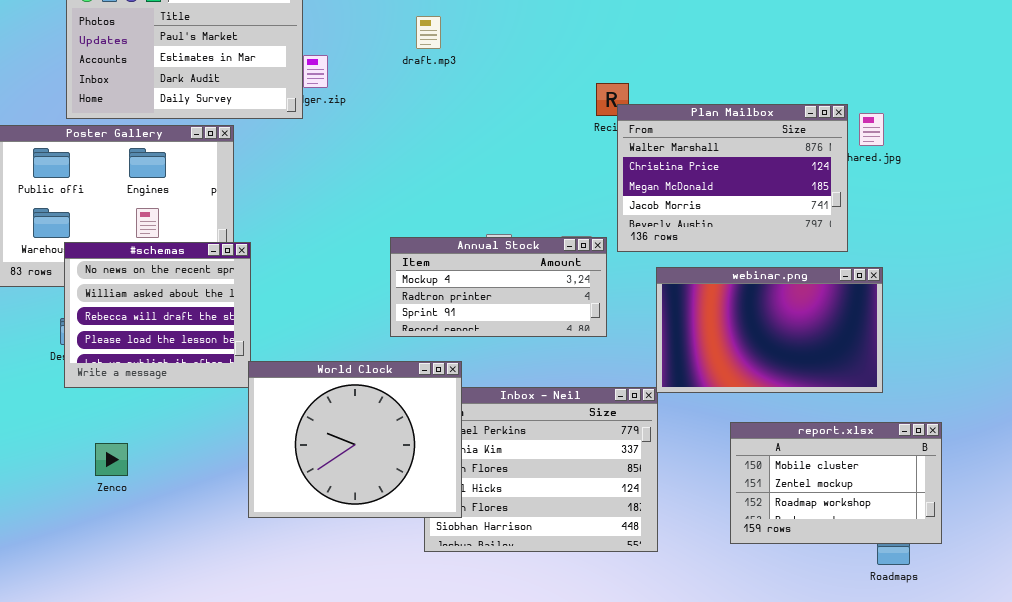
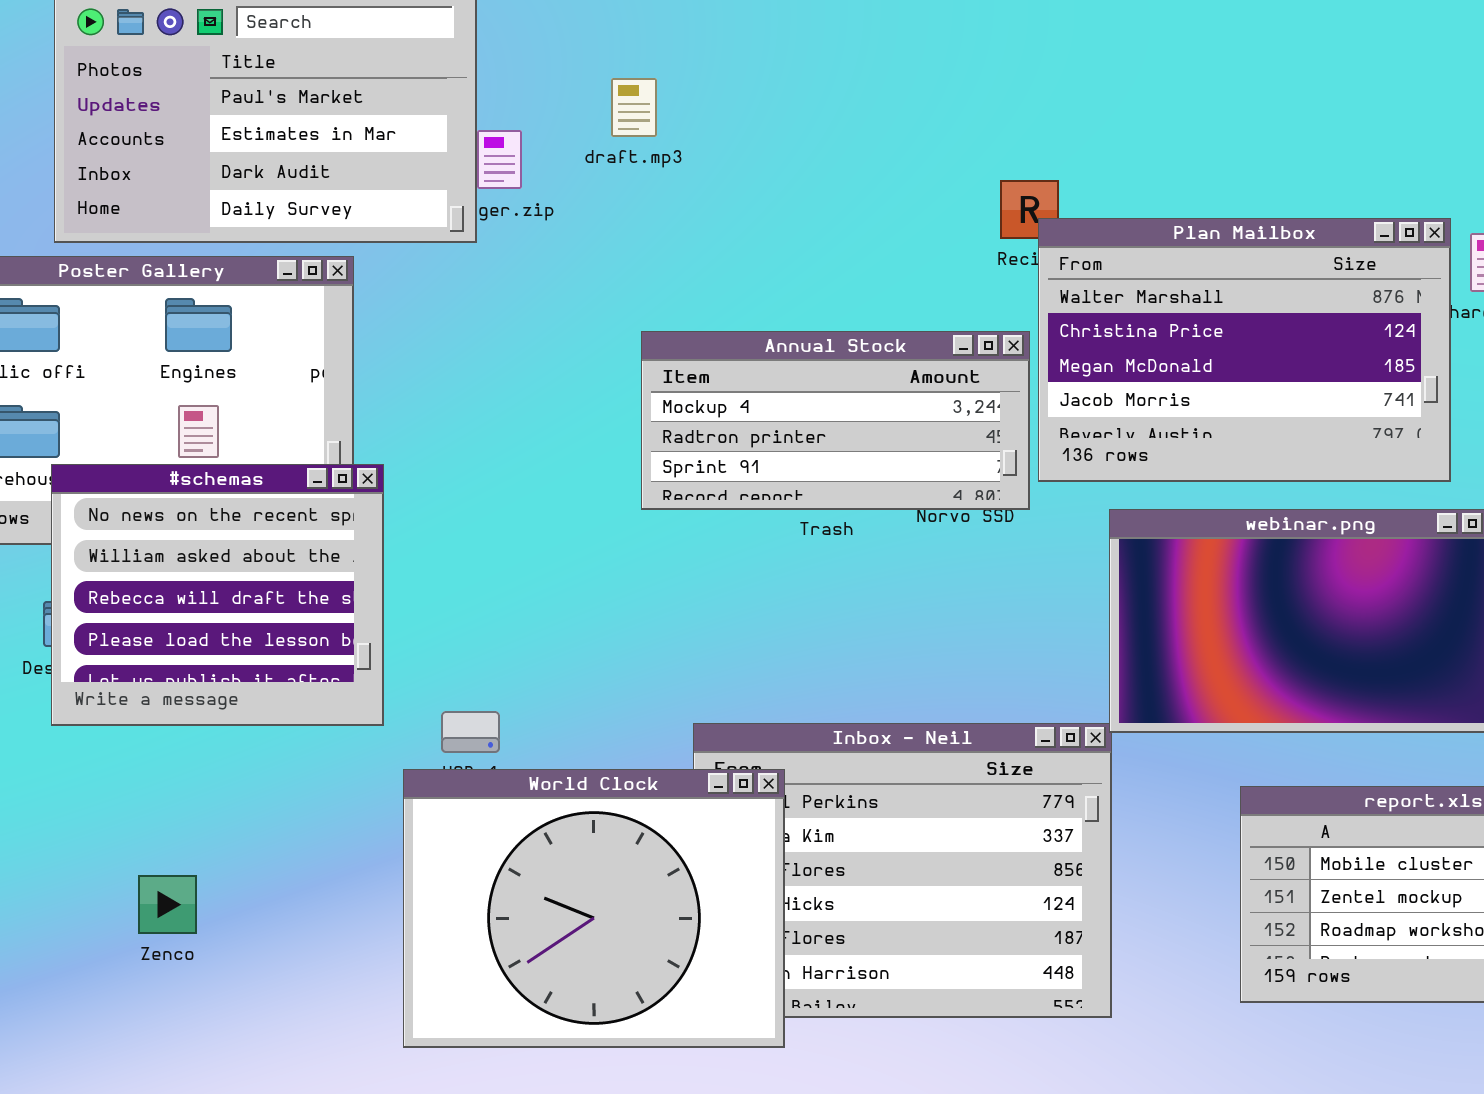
draft.mp3: [416,16,441,49] -> [611,78,657,137], moved
Annual Stock: [390,237,607,337] -> [641,331,1030,510], moved
World Clock: [248,361,462,518] -> [403,769,785,1048], moved
Zenco: [95,443,128,476] -> [138,875,197,934], moved

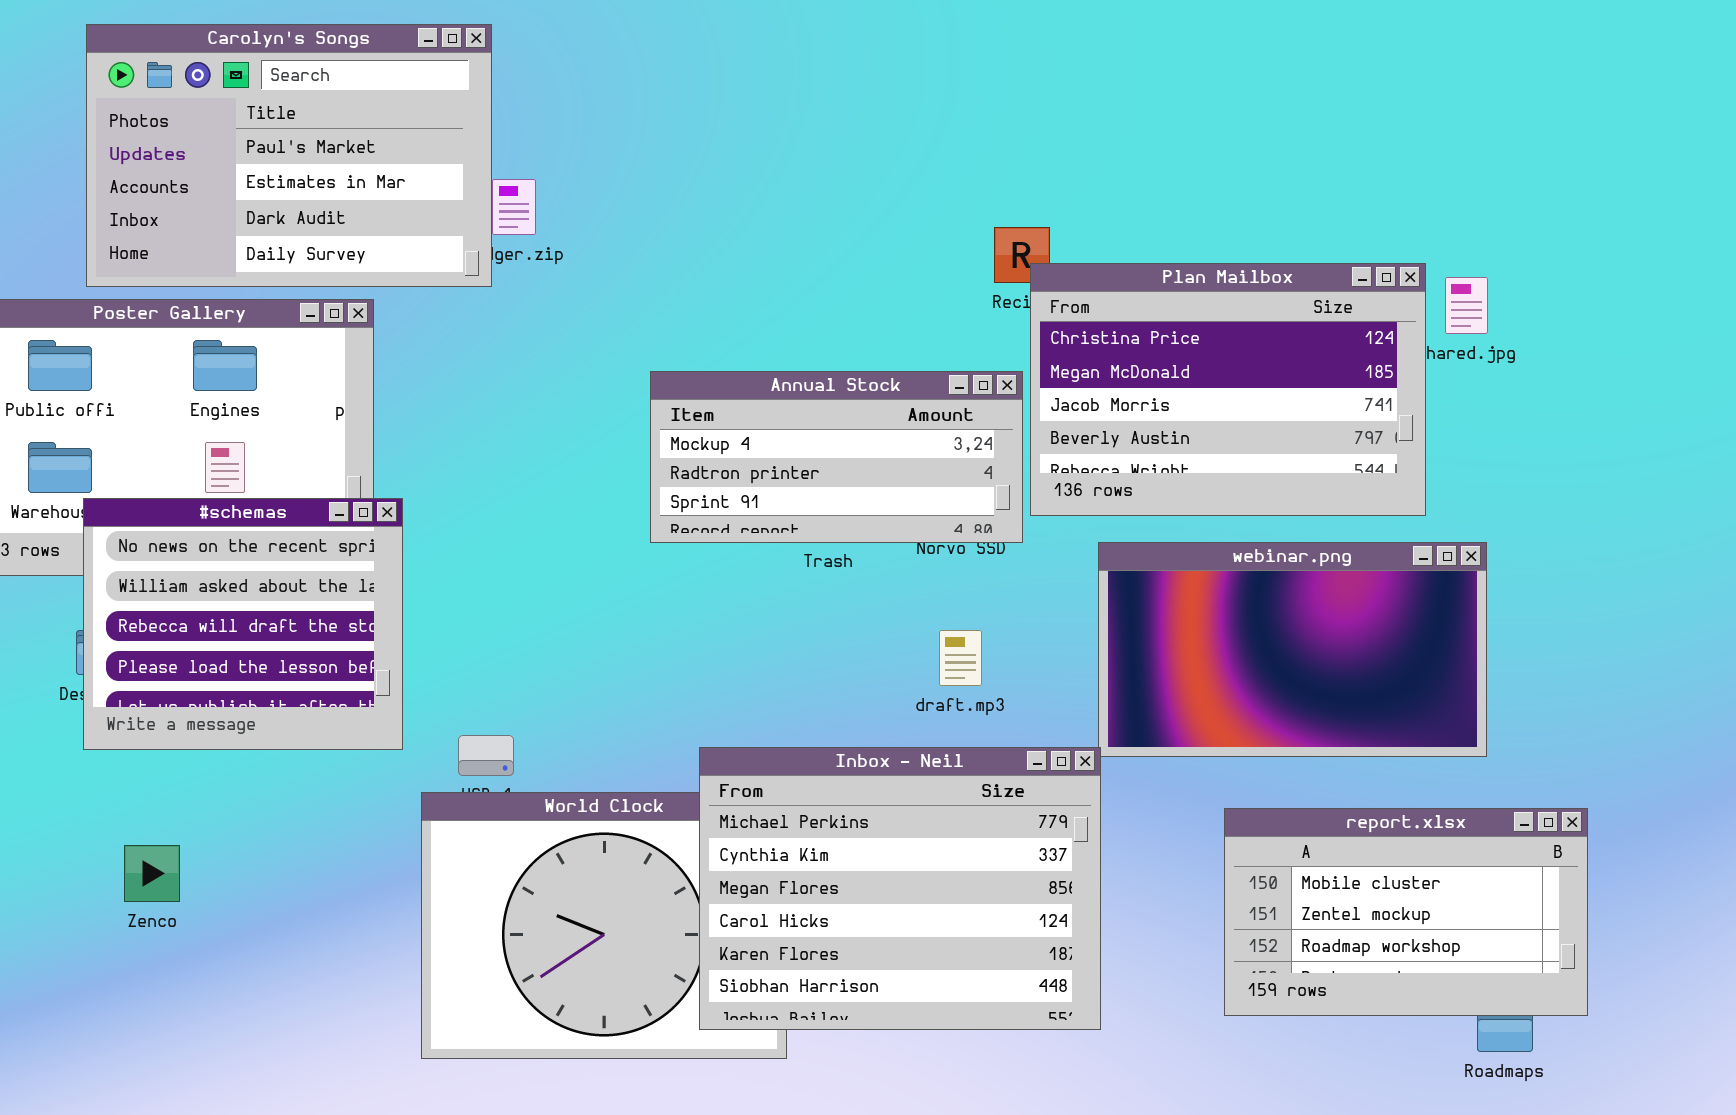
draft.mp3: [611,78,657,137] -> [939,630,982,686], moved
Plan Mailbox: [1038,218,1451,482] -> [1030,263,1426,516], scrolled down 1 row
Inbox - Neil: [693,723,1112,1018] -> [699,747,1101,1030], raised
Zenco: [138,875,197,934] -> [124,845,180,902], moved

